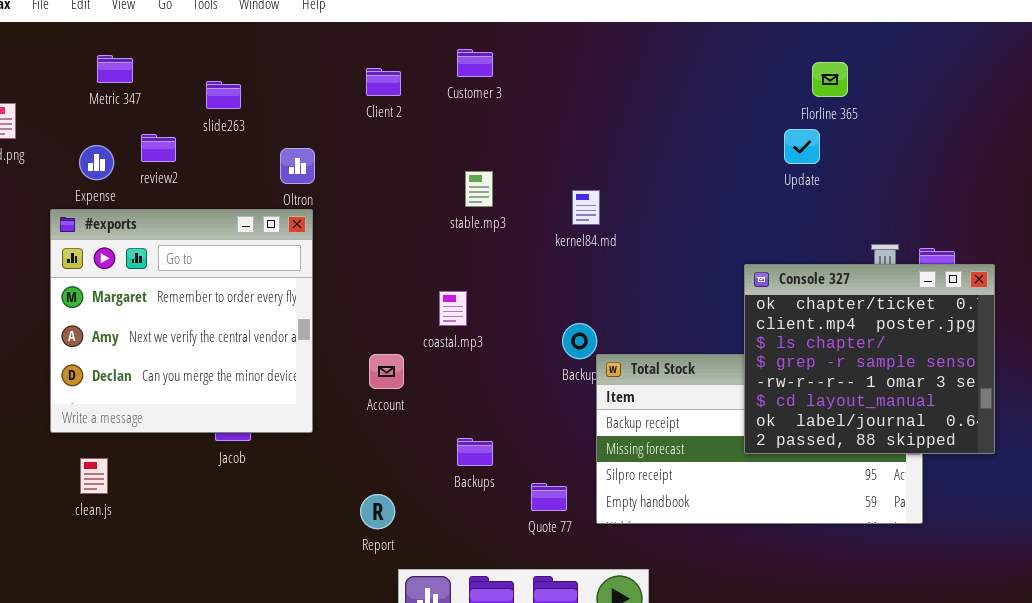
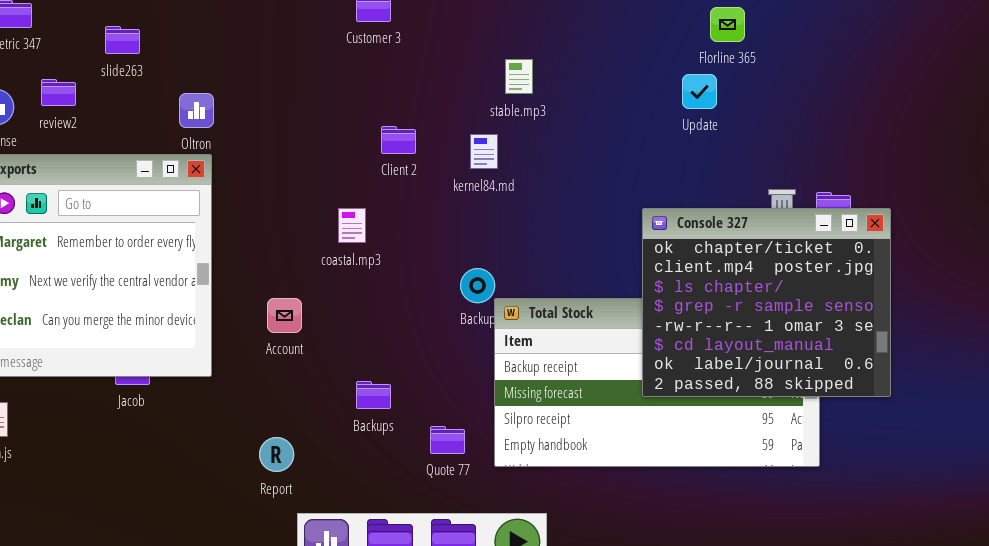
Client 2: [366,68,401,96] -> [381,126,416,154], moved
stable.mp3: [465,171,493,207] -> [505,59,533,94], moved
coastal.mp3: [439,291,467,326] -> [338,208,366,243], moved

